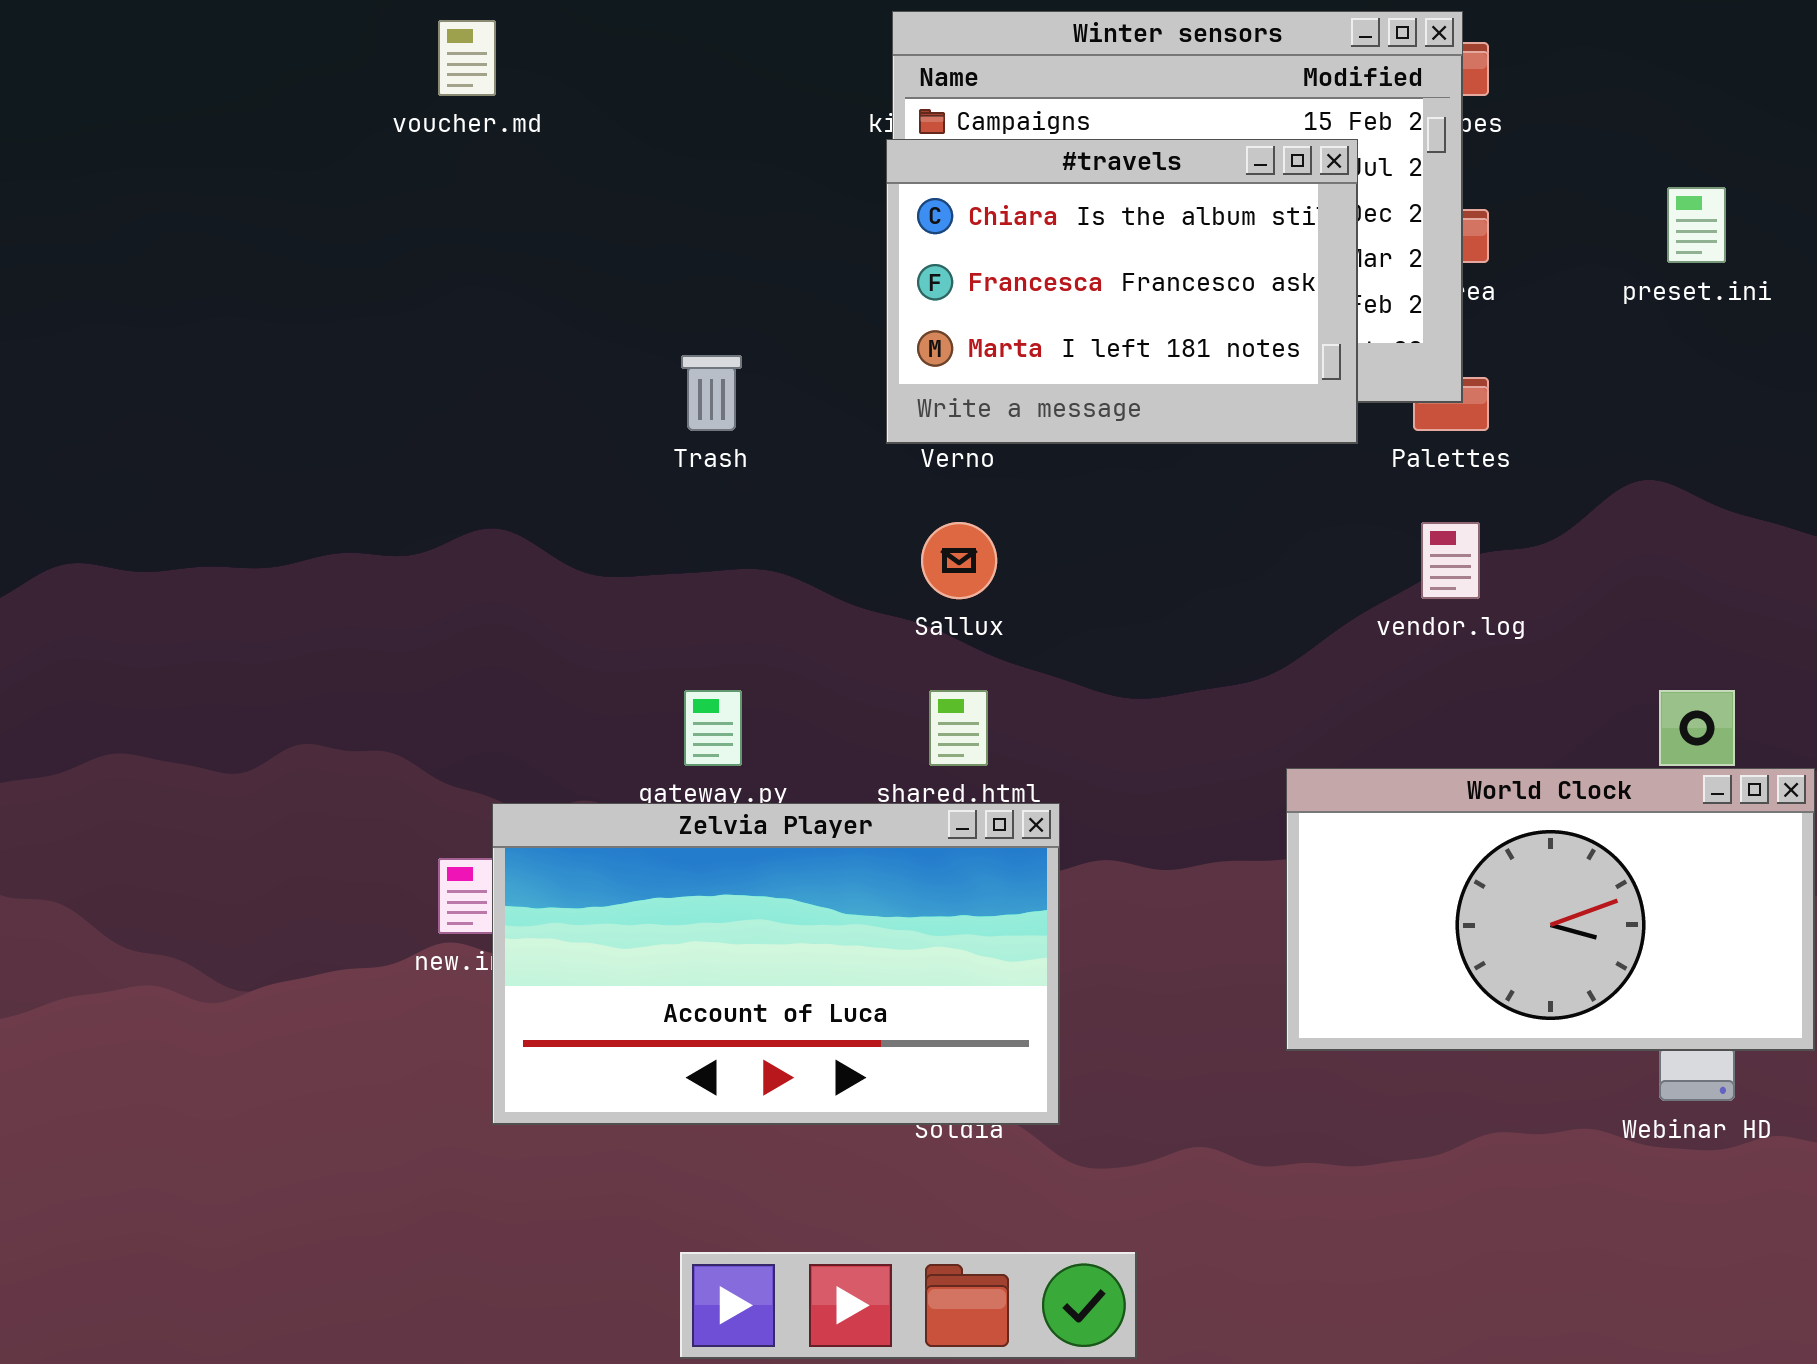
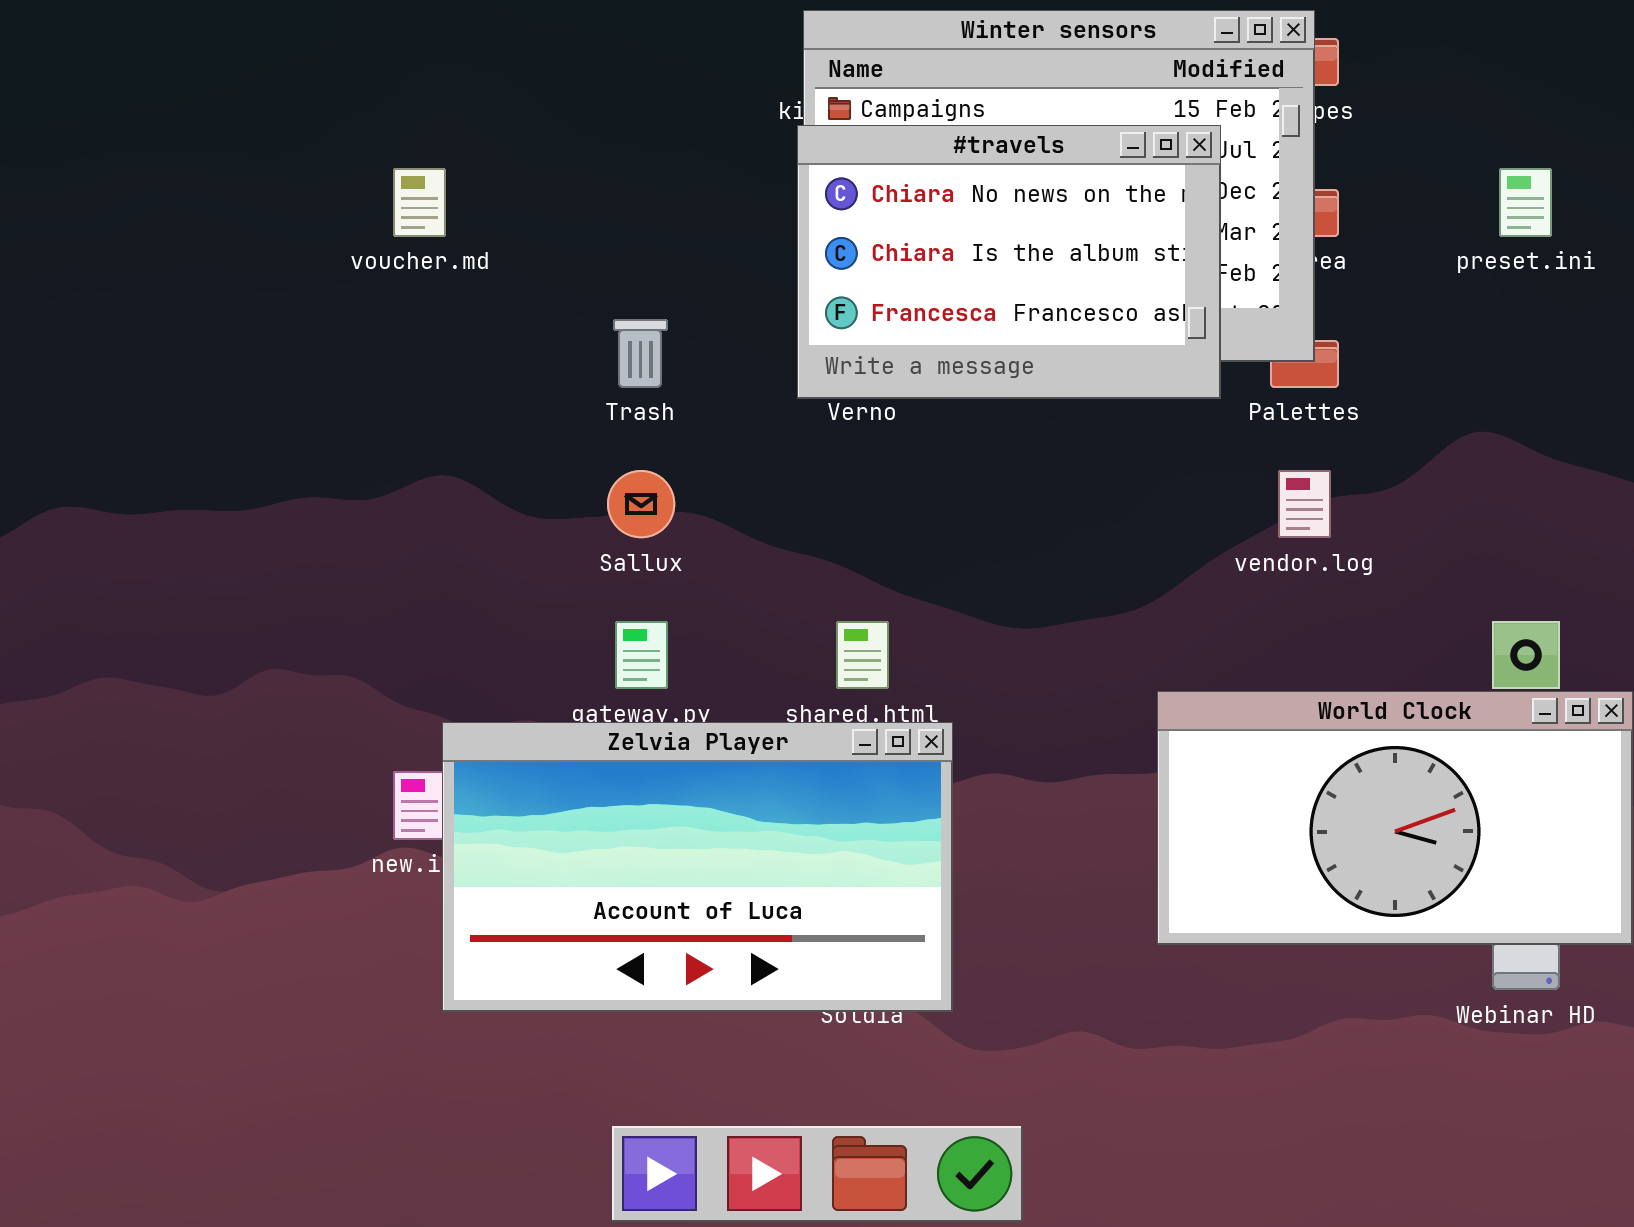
voucher.md: [438,20,496,96] -> [393,168,446,237], moved
#travels: [886,139,1358,444] -> [797,125,1221,399], scrolled up 1 row
Sallux: [921,522,997,599] -> [607,470,675,538], moved

